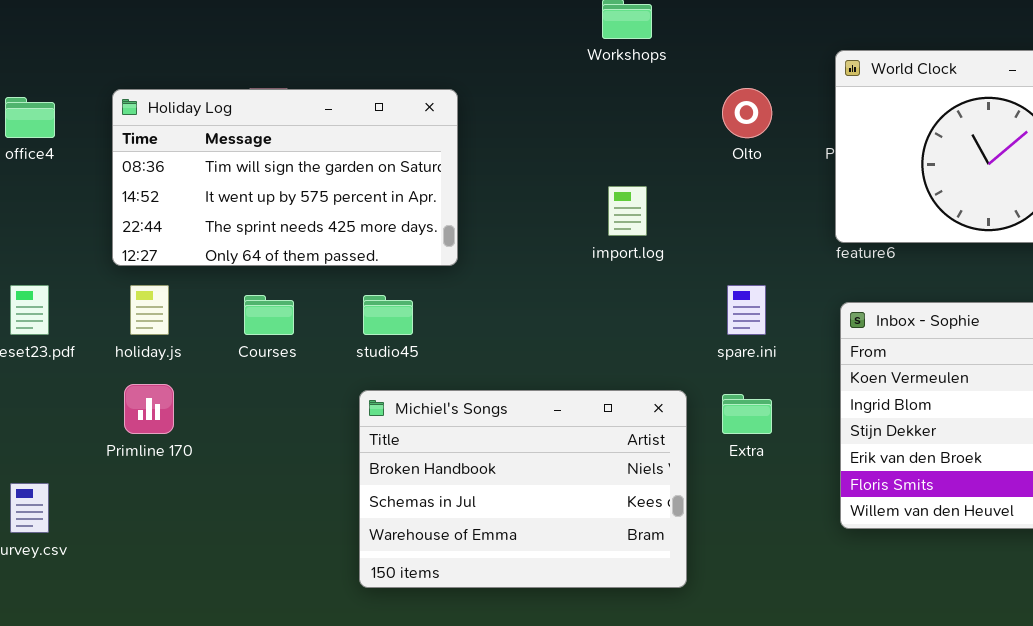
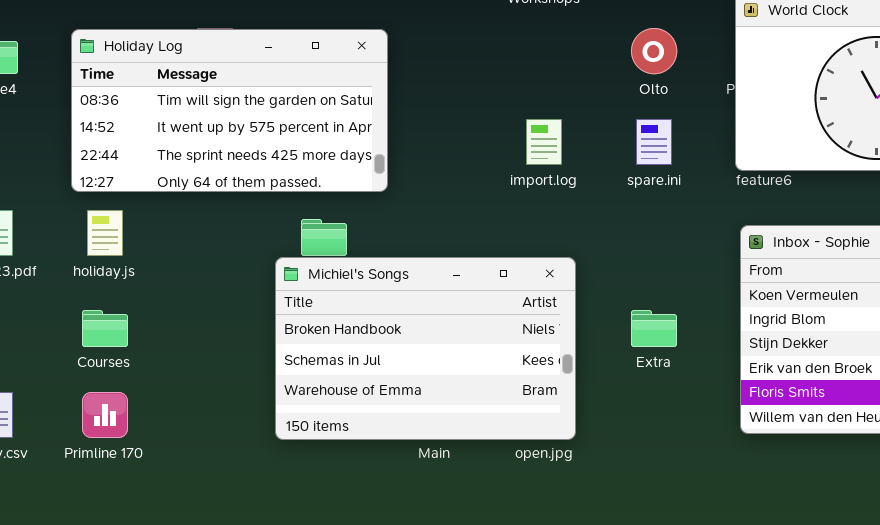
spare.ini: [727,285,766,335] -> [636,119,672,165], moved
Courses: [244,295,294,335] -> [82,310,128,347], moved
Primline 170: [124,384,174,434] -> [82,392,128,438], moved
Michiel's Songs: [359,390,687,588] -> [275,257,576,440], moved

